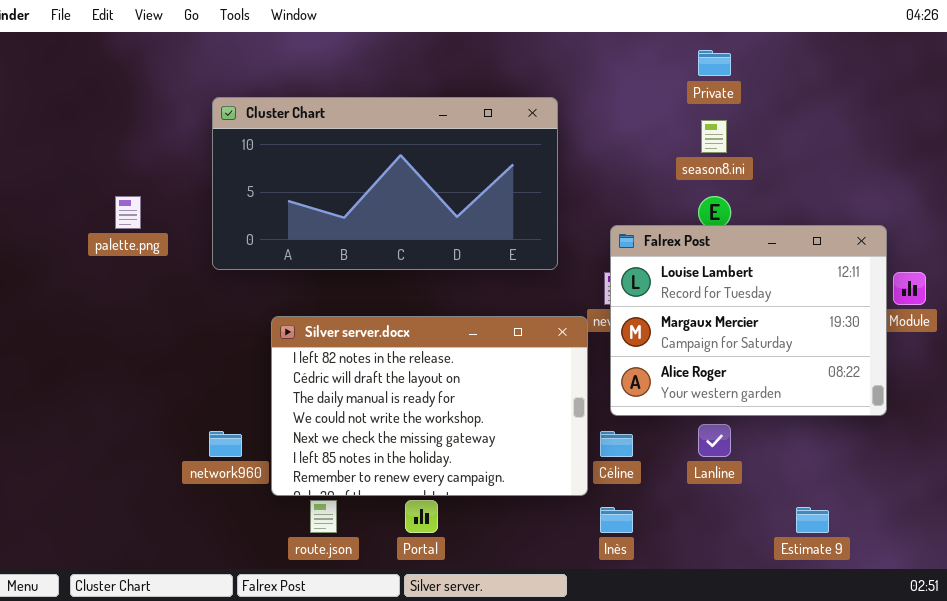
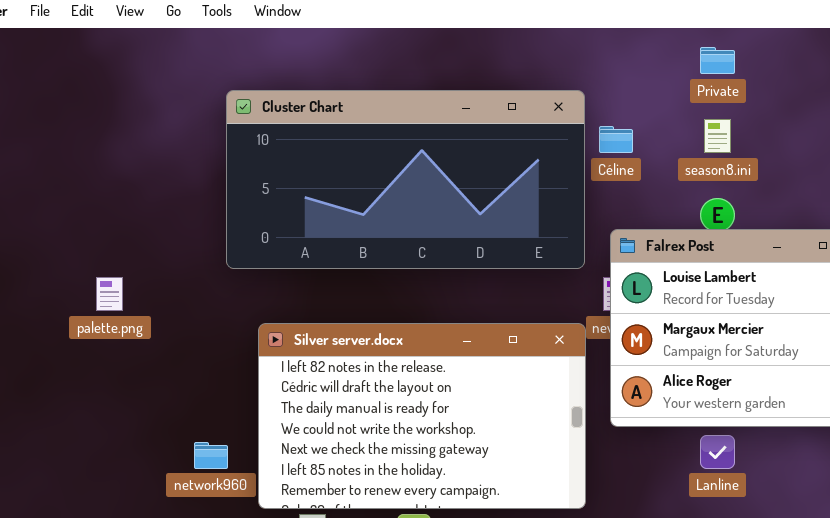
Cluster Chart: [212,97,558,270] -> [226,90,585,269], moved
palette.png: [115,196,141,229] -> [96,277,123,311], moved
Céline: [600,431,633,457] -> [599,126,633,153], moved

